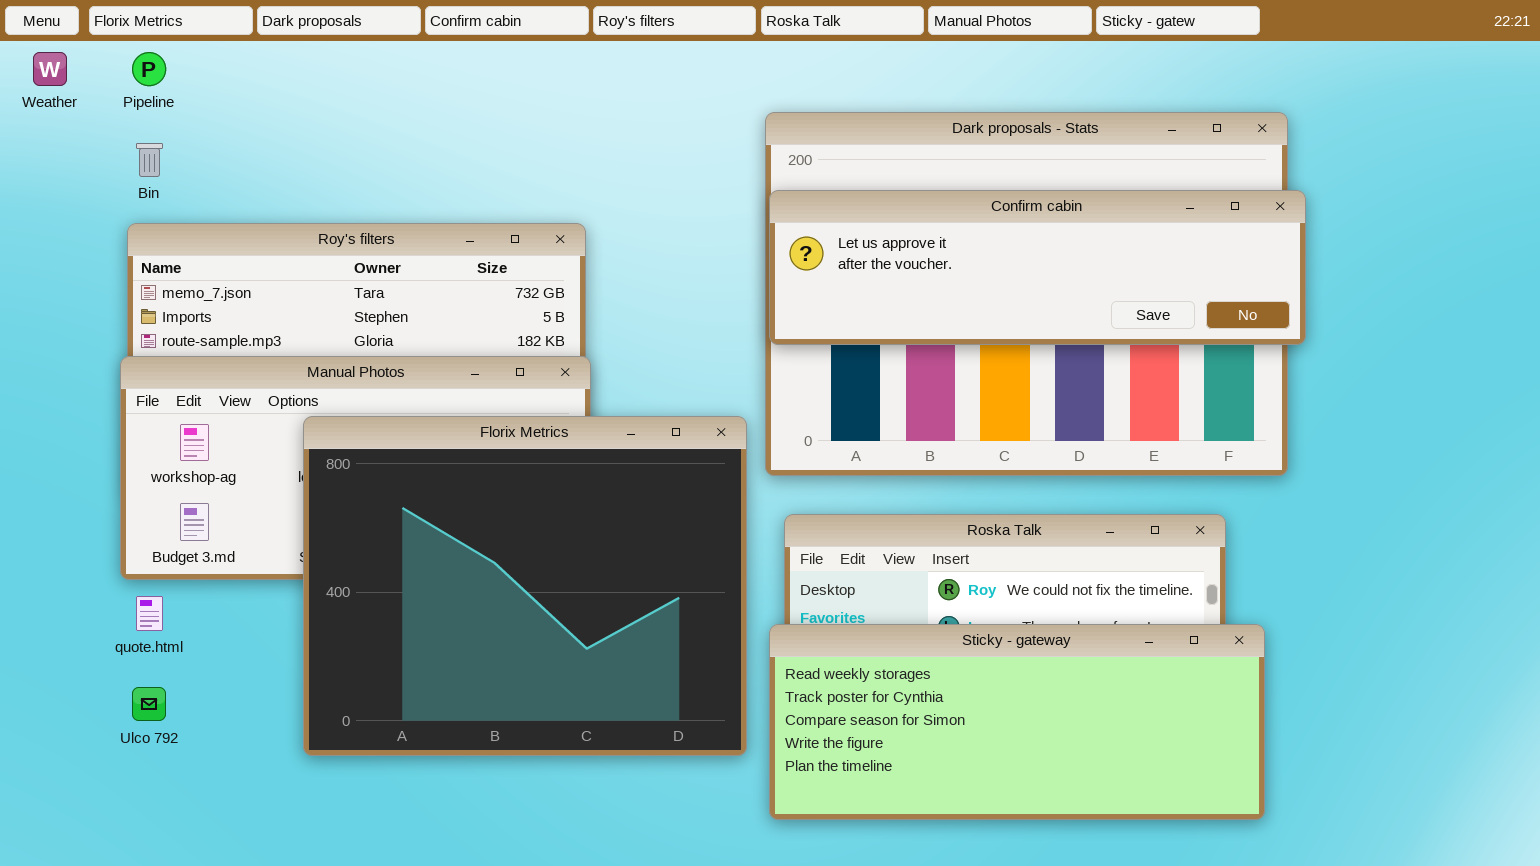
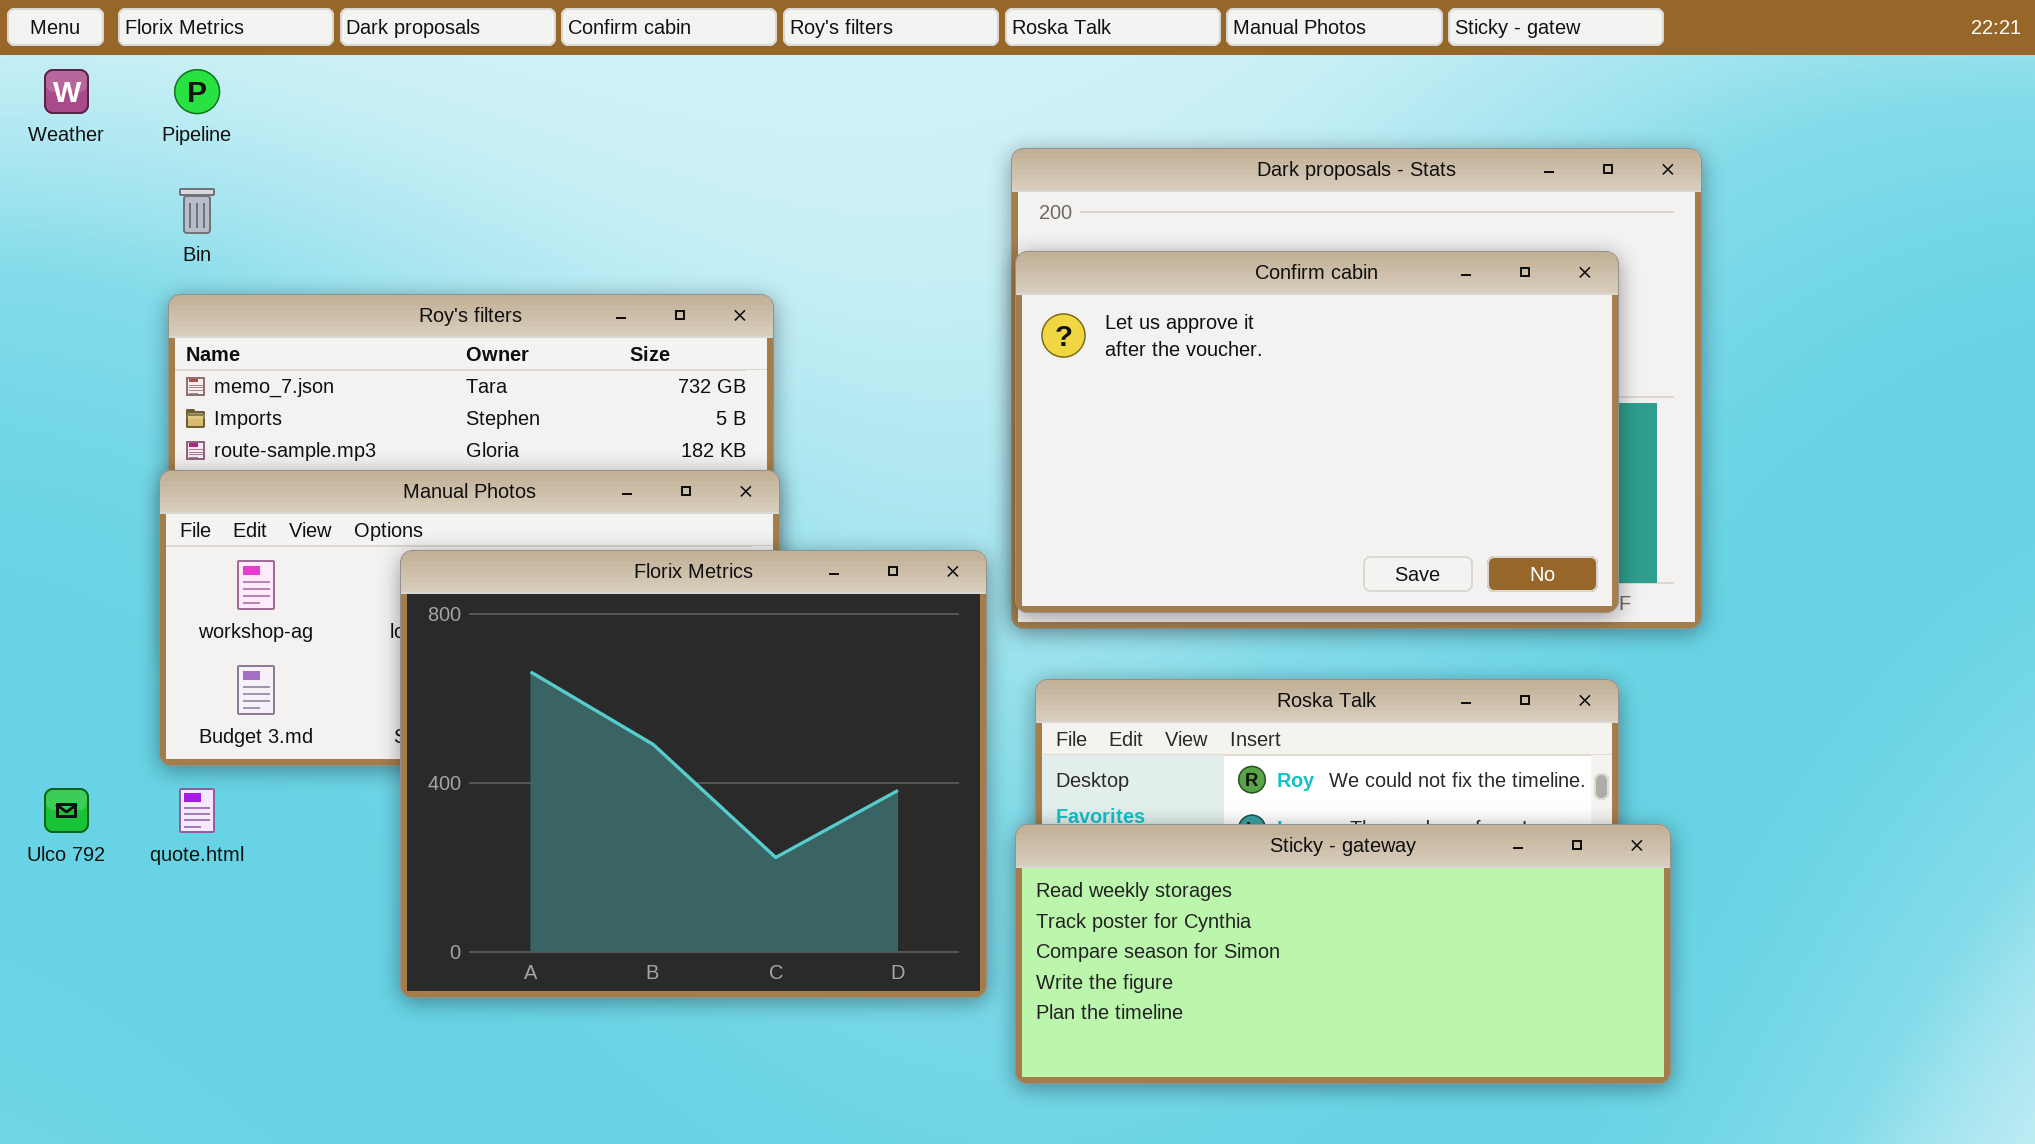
Confirm cabin: [769,190,1306,345] -> [1015,251,1619,613], resized
Ulco 792: [132,687,166,721] -> [44,788,89,833], moved

